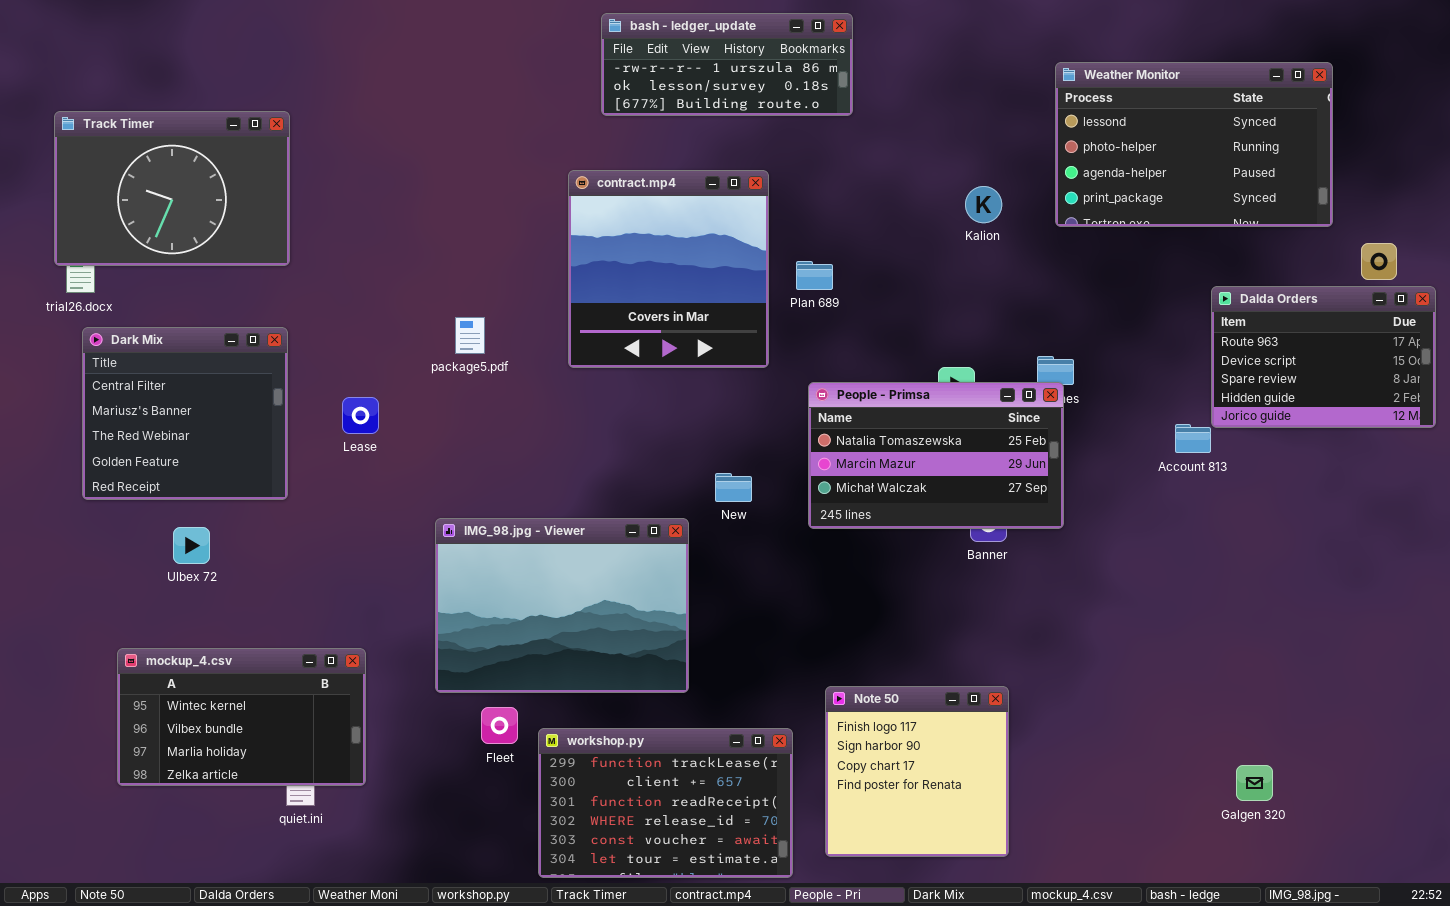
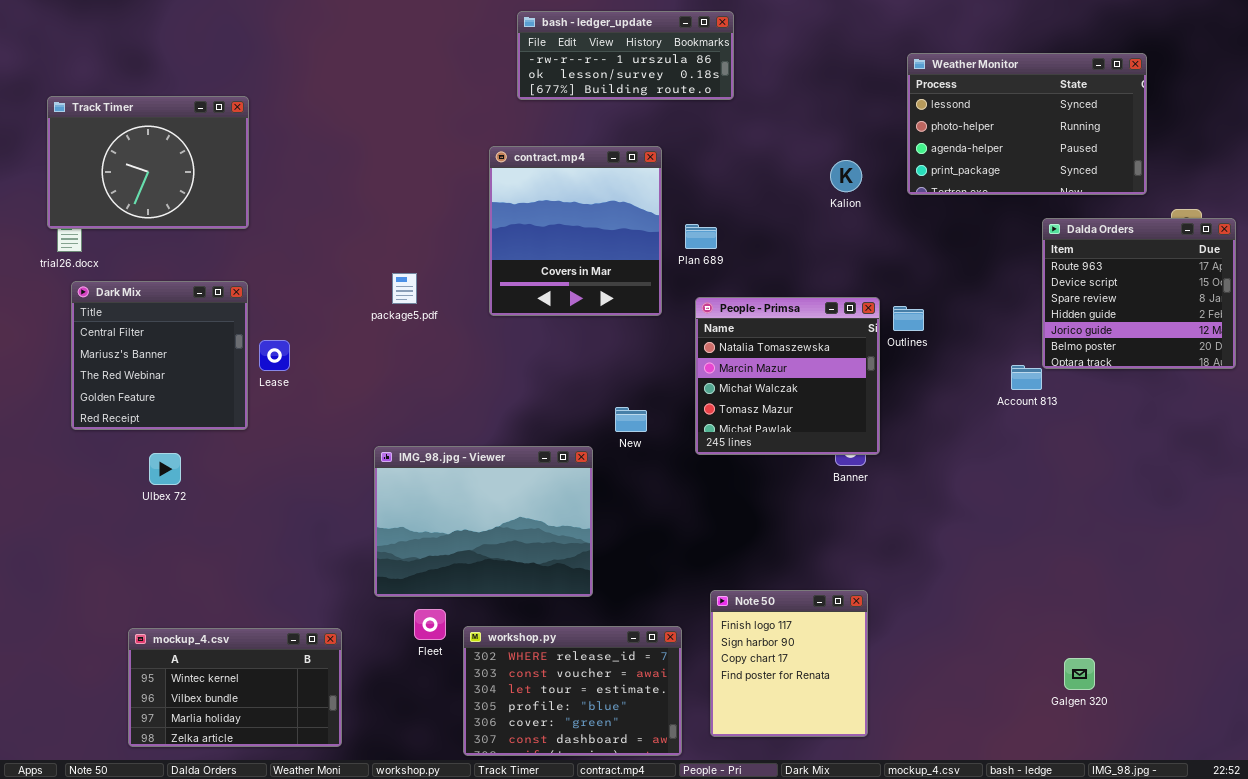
Dalda Orders: [1211,286,1436,428] -> [1042,218,1236,369], resized
People - Primsa: [808,382,1064,529] -> [695,297,880,455], resized
Lease: [342,397,379,434] -> [259,340,290,371], moved
mockup_4.csv: [117,648,366,786] -> [128,628,342,747], moved
workshop.py: [538,728,793,878] -> [463,626,682,756], scrolled down 3 rows

